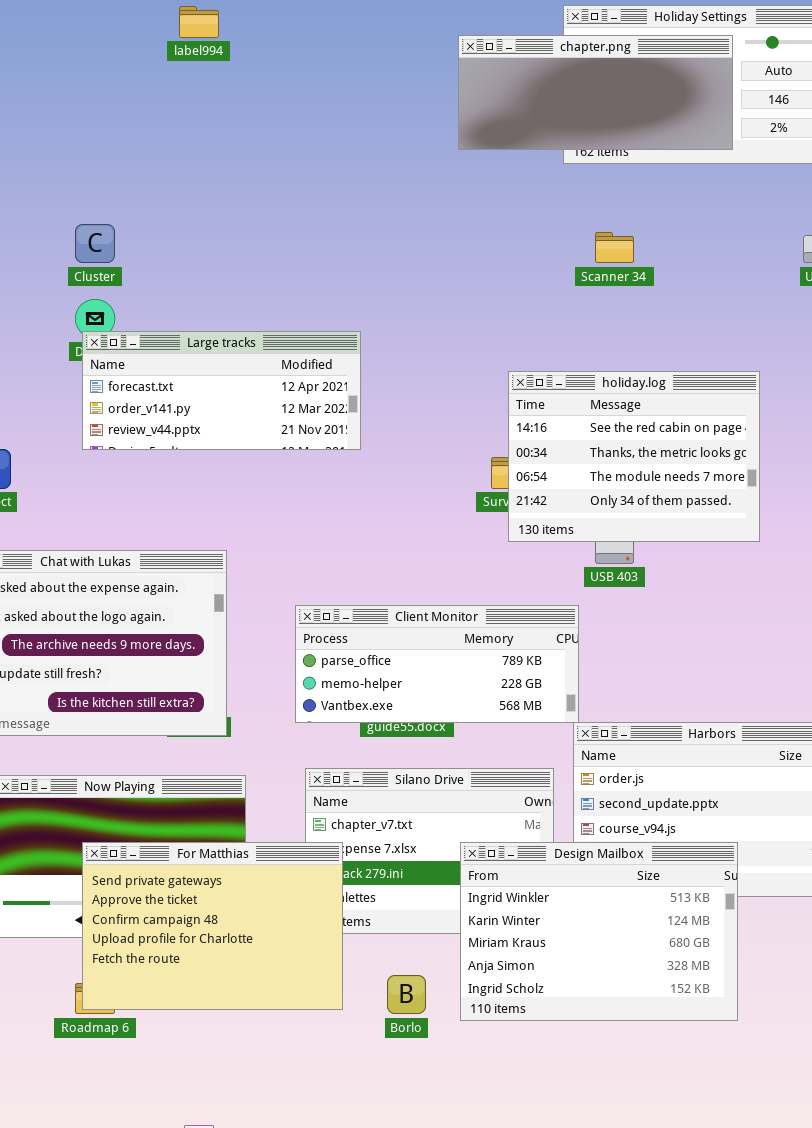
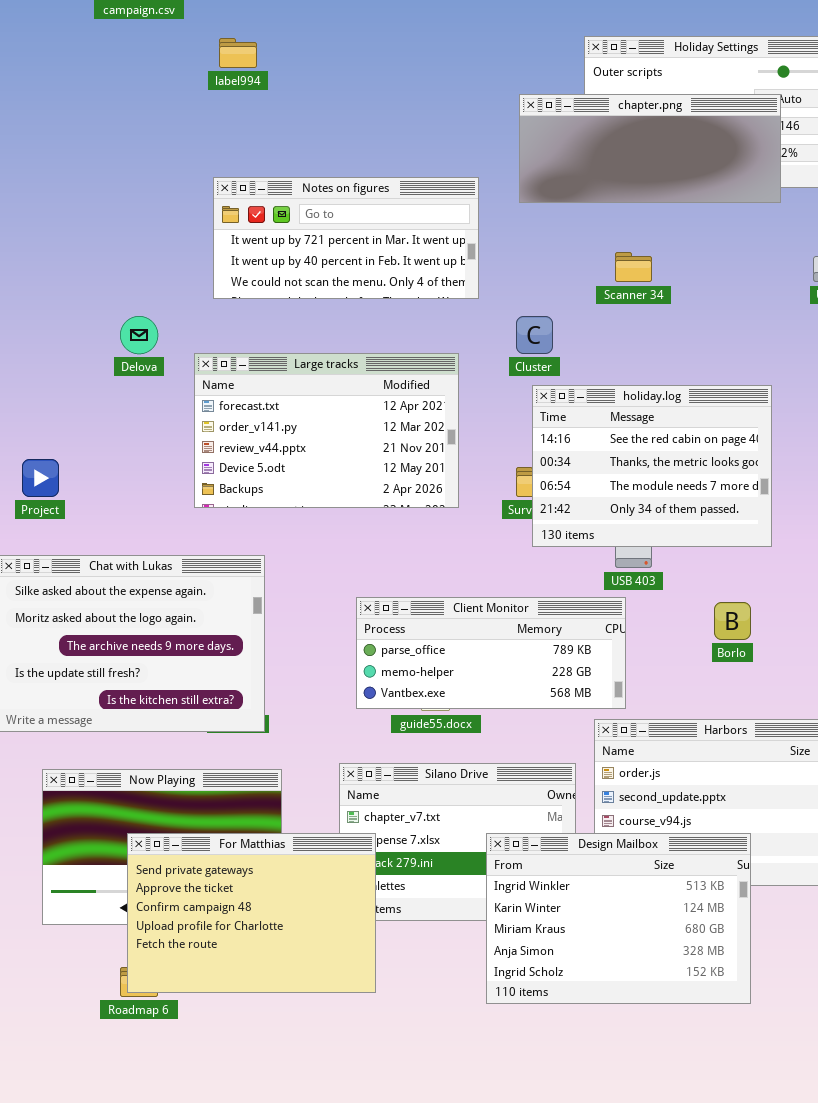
chapter.png: [458,35,733,150] -> [519,94,781,203], moved
Notes on figures: none -> [213,177,479,299], opened
Cluster: [75,224,115,263] -> [516,316,553,354], moved
Large tracks: [82,331,361,450] -> [194,353,459,508], moved, resized
Client Monitor: [295,605,579,723] -> [356,597,626,709], moved
Borlo: [387,975,426,1014] -> [714,602,751,640], moved

